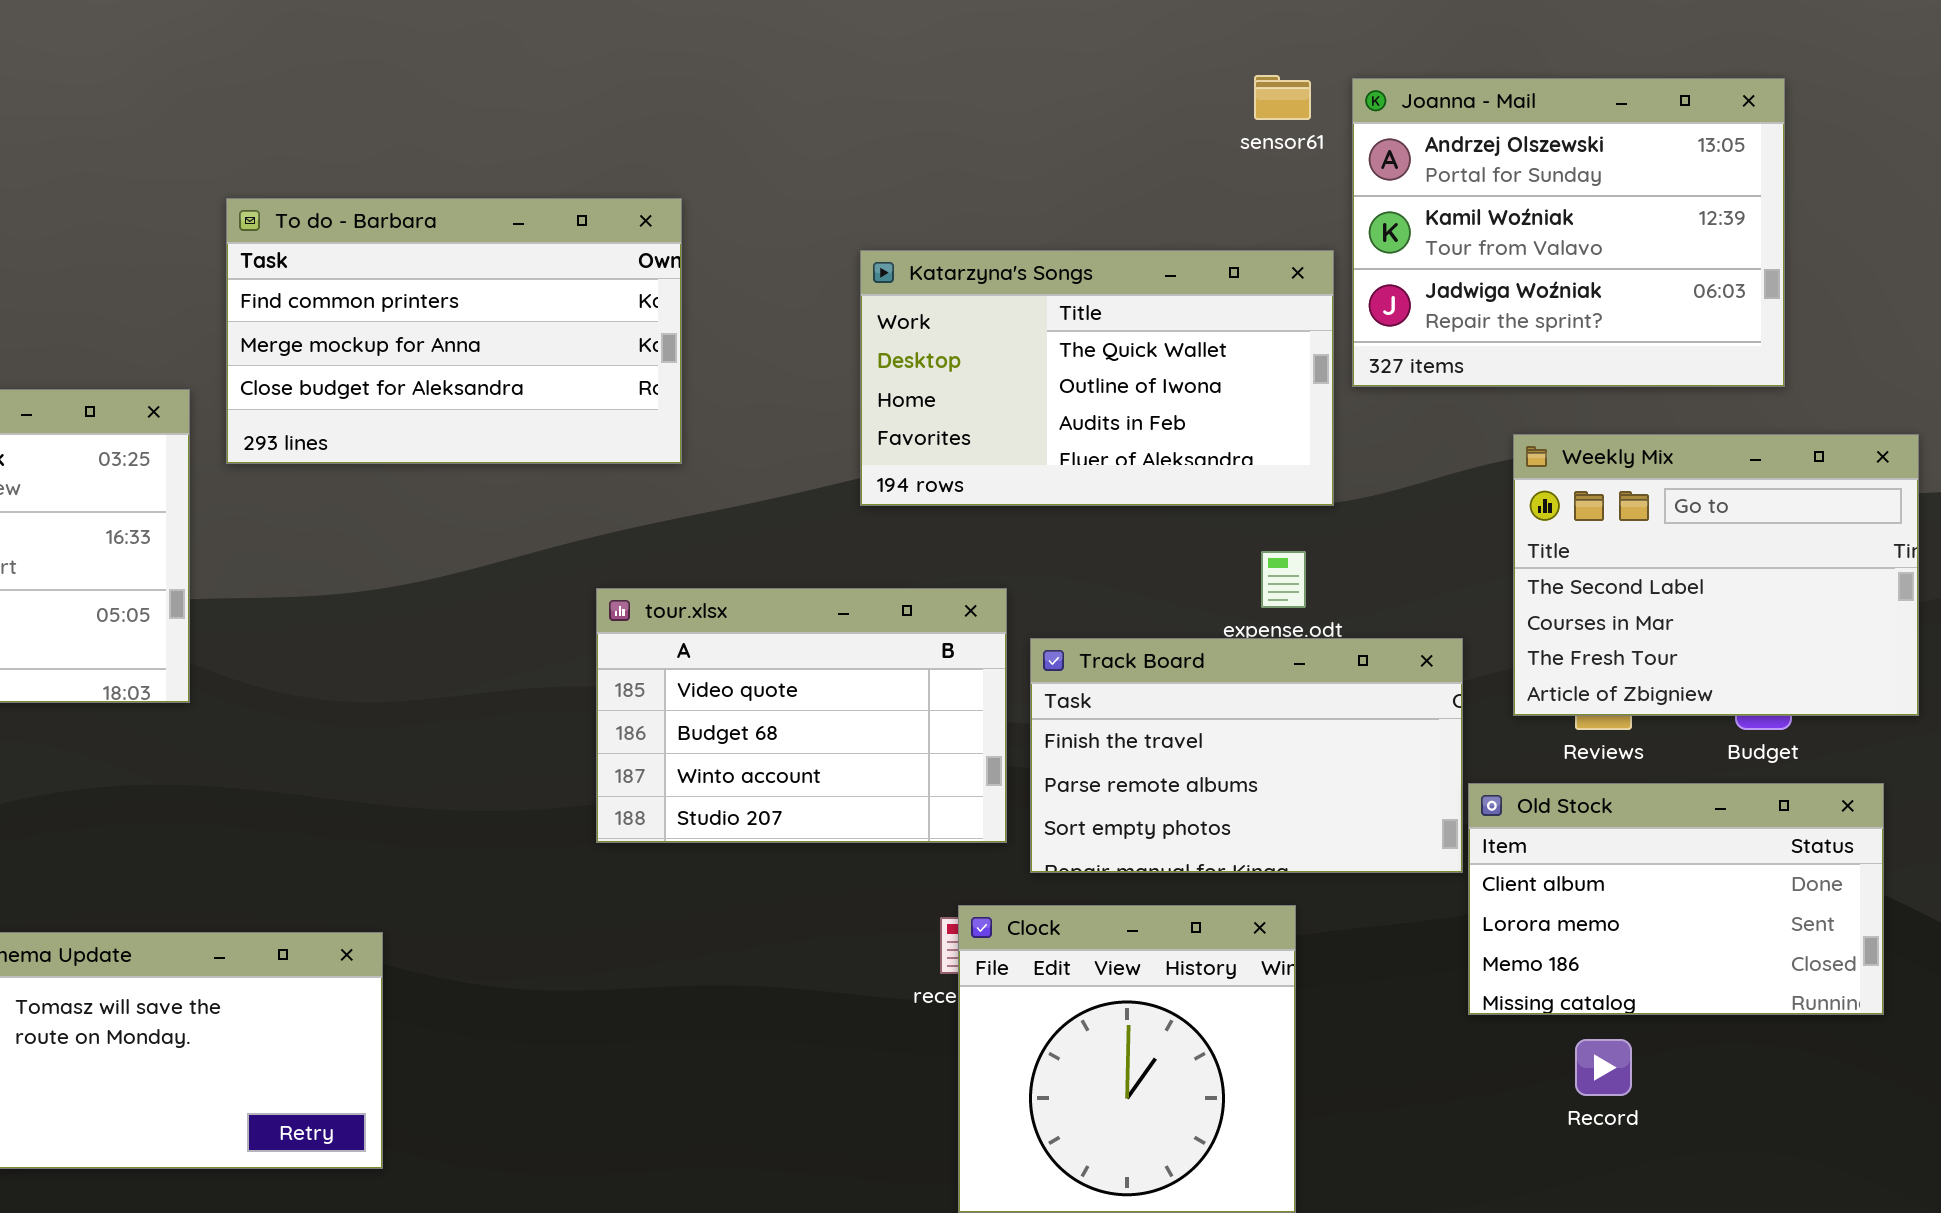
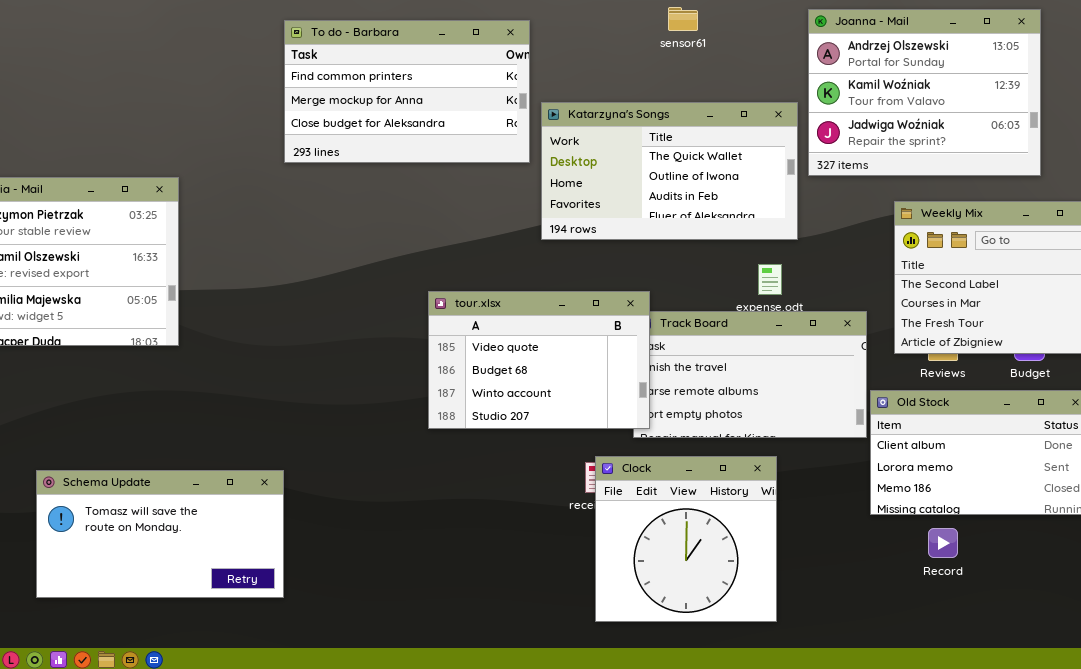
sensor61: [1254,75,1311,120] -> [668,7,698,31], moved
To do - Barbara: [226,198,682,464] -> [284,20,530,163], moved
tour.xlsx: [596,588,1007,843] -> [428,291,650,429], moved

